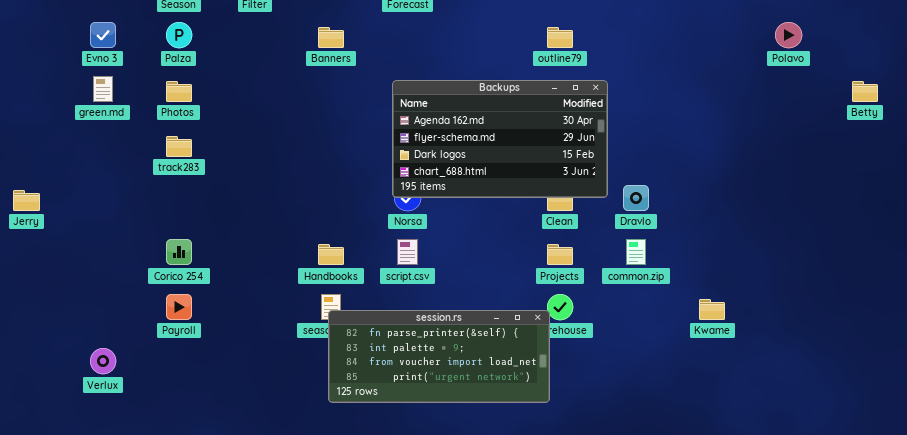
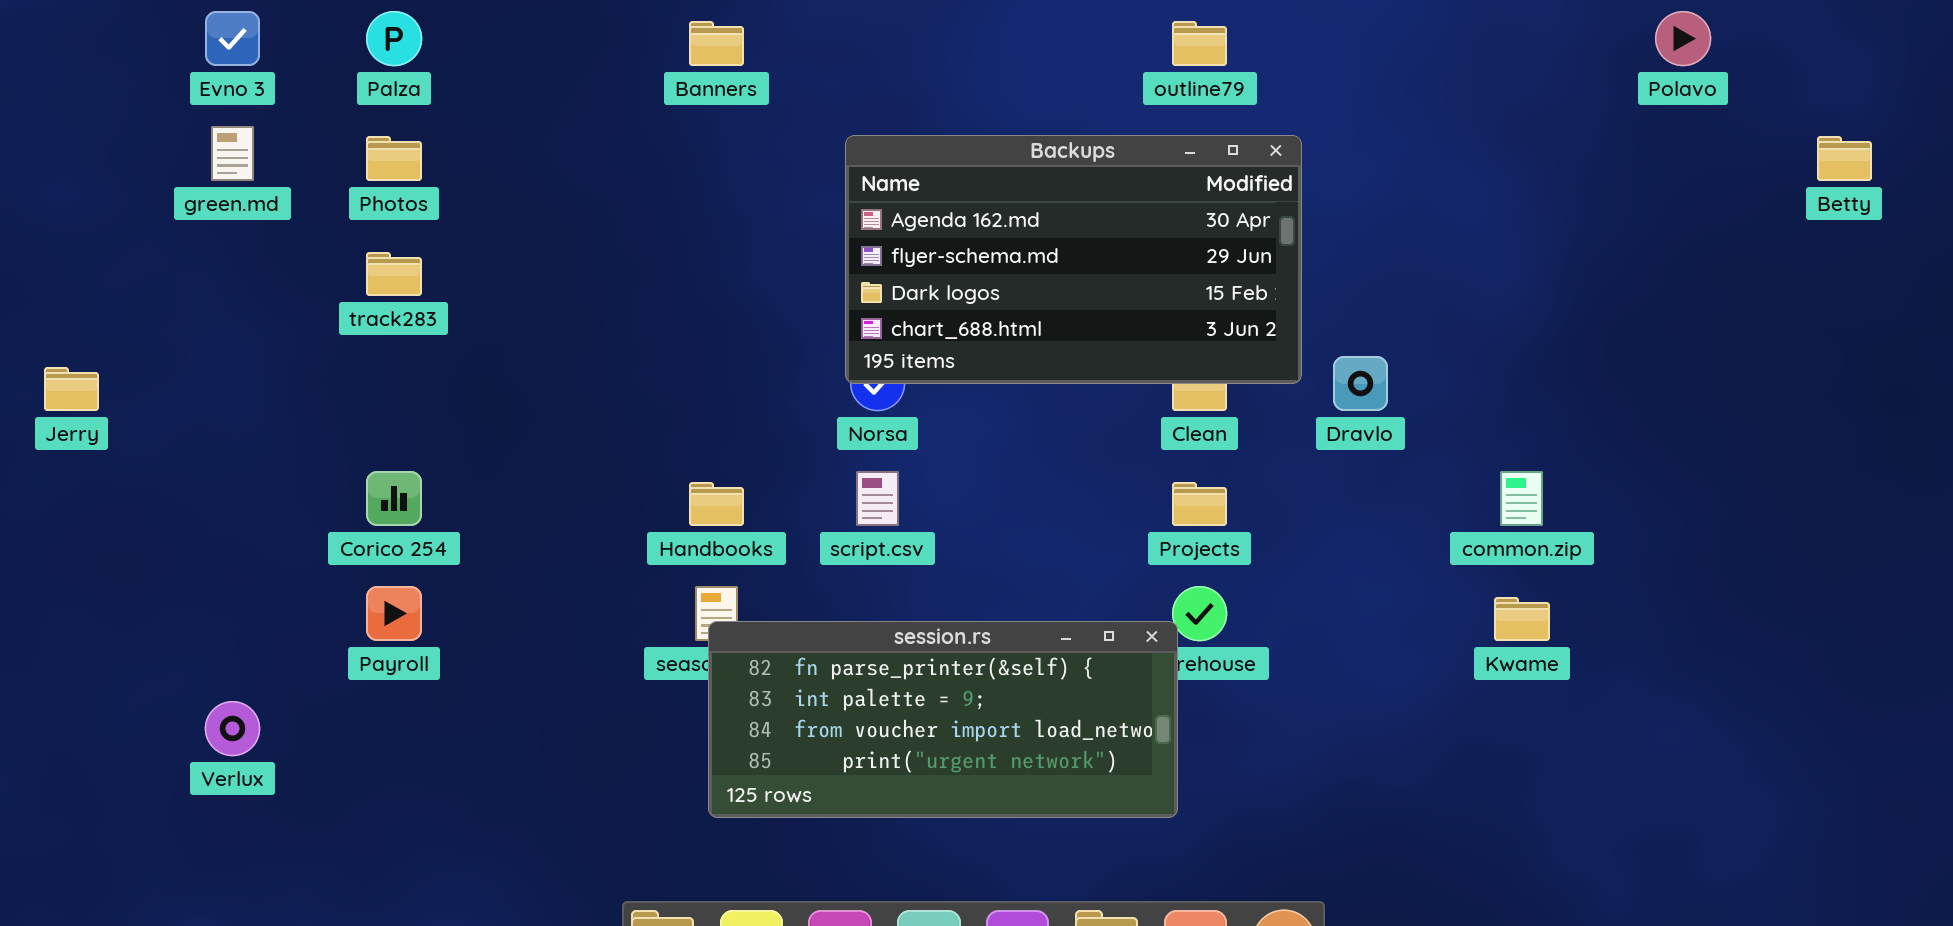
common.zip: [626,239,646,265] -> [1500,471,1543,526], moved

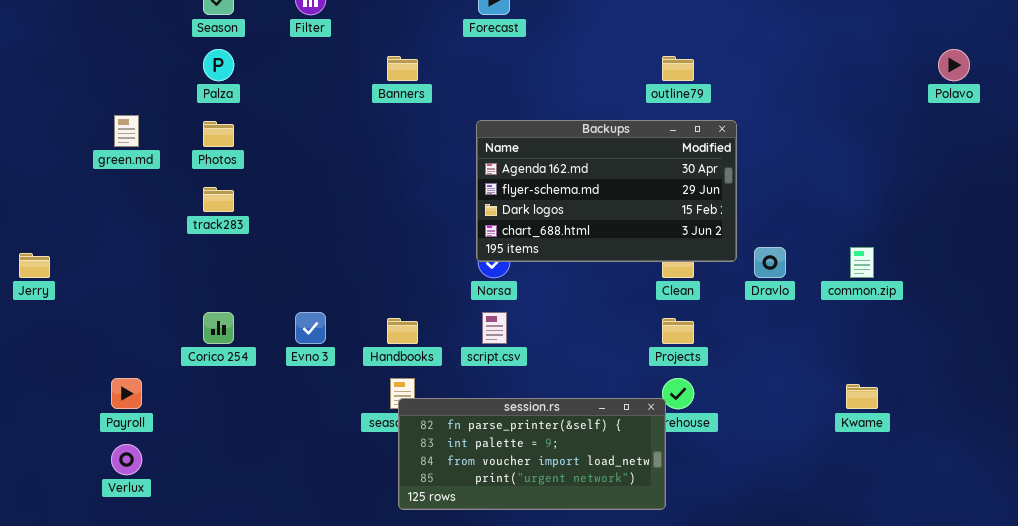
Evno 3: [205,11,260,66] -> [295,312,326,344], moved
common.zip: [1500,471,1543,526] -> [850,247,874,278], moved
Payroll: [366,586,422,641] -> [111,378,142,409], moved

